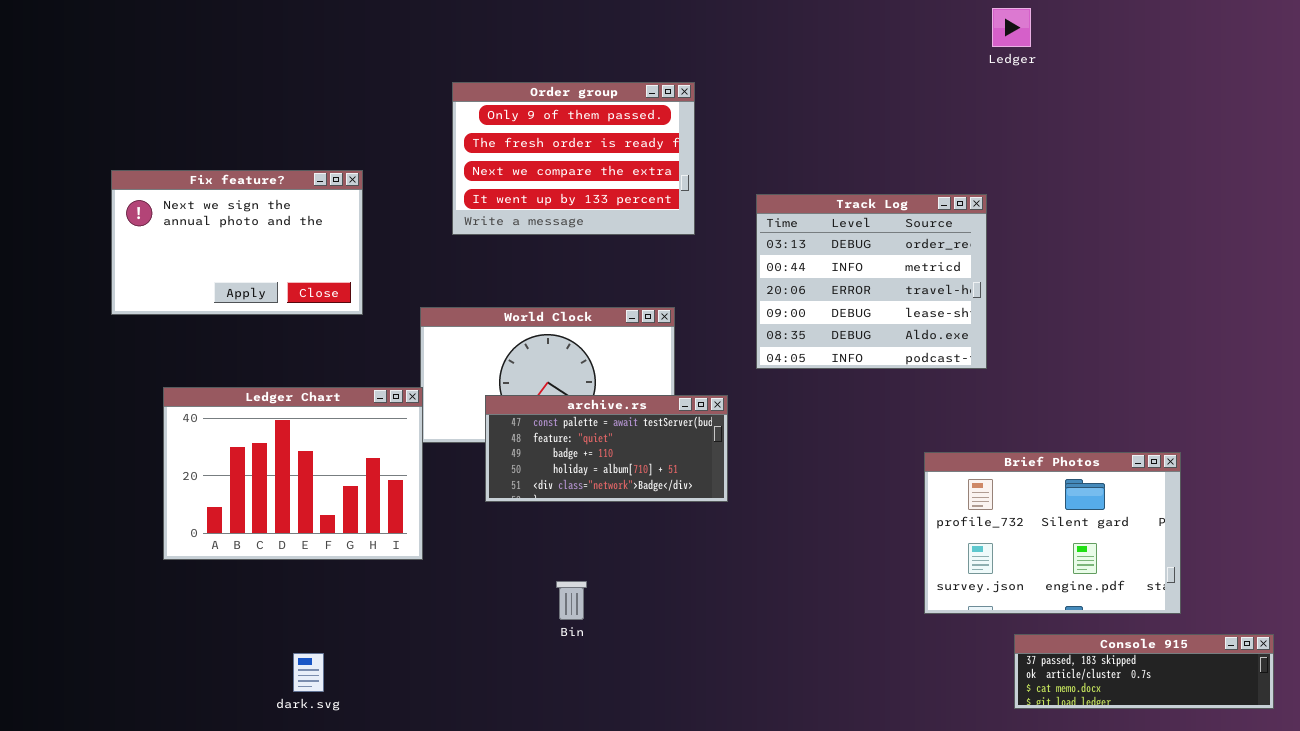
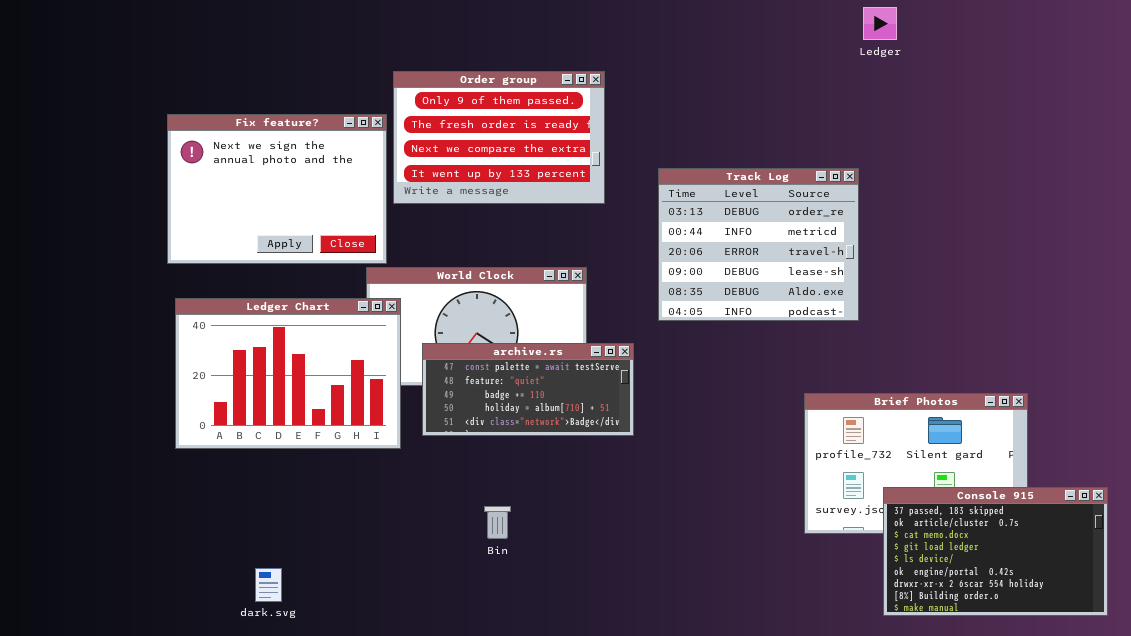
Fix feature?: [111,170,363,315] -> [167,114,387,264], moved, resized
Ledger Chart: [163,387,423,560] -> [175,298,401,449], moved
Console 915: [1014,634,1274,709] -> [883,487,1108,616], resized

